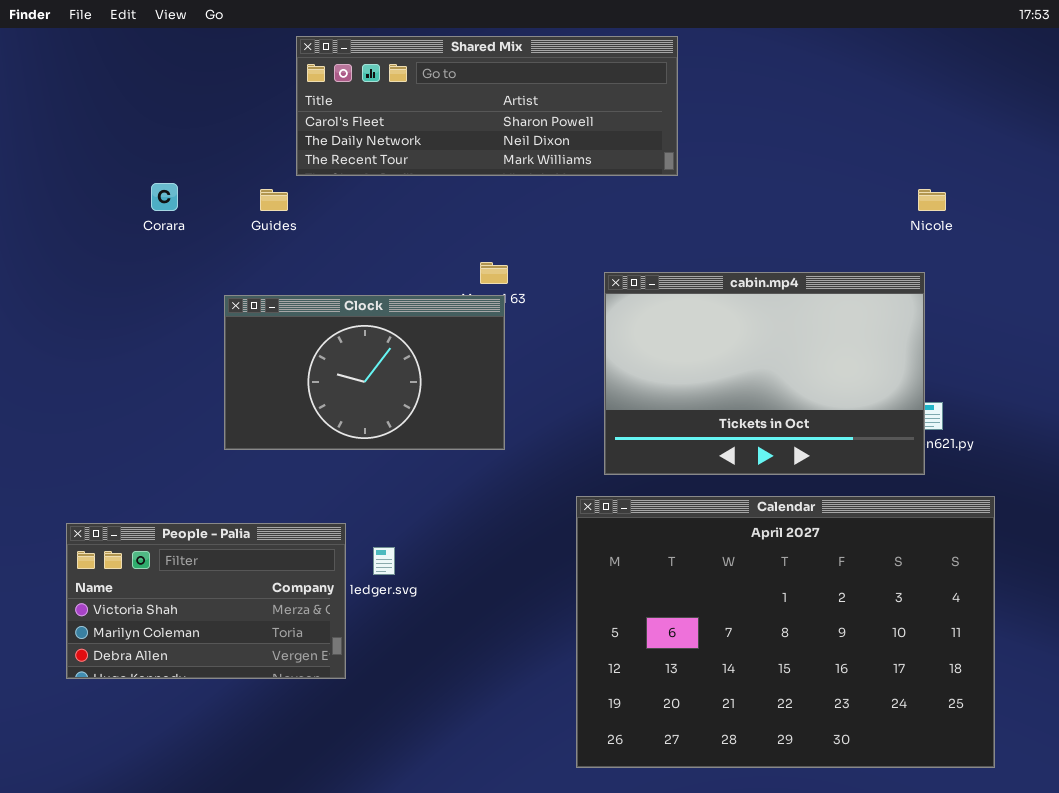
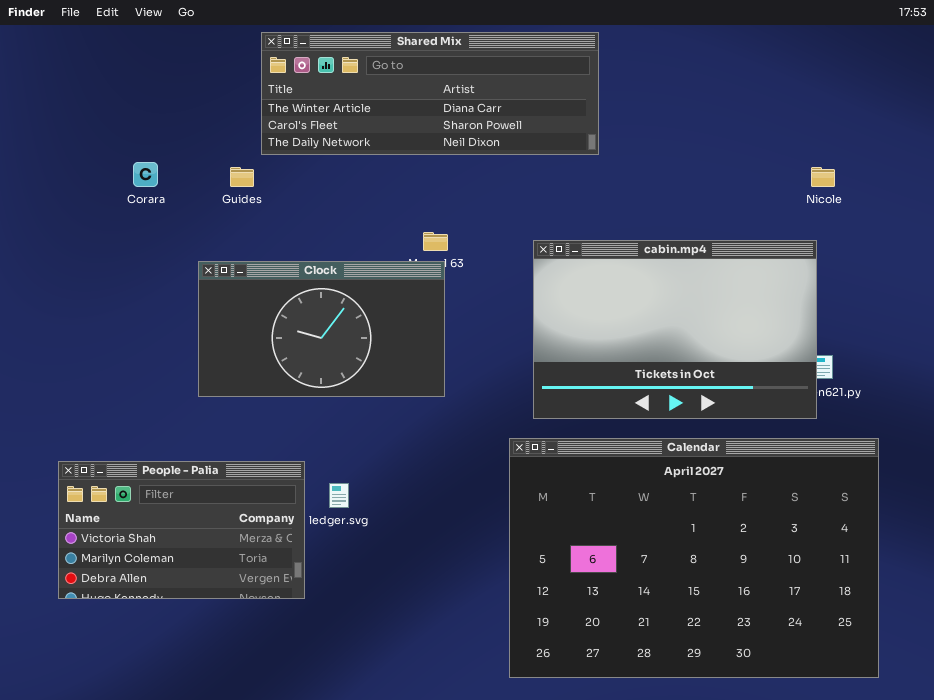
Shared Mix: [296,36,678,176] -> [261,32,599,155], scrolled up 1 row

